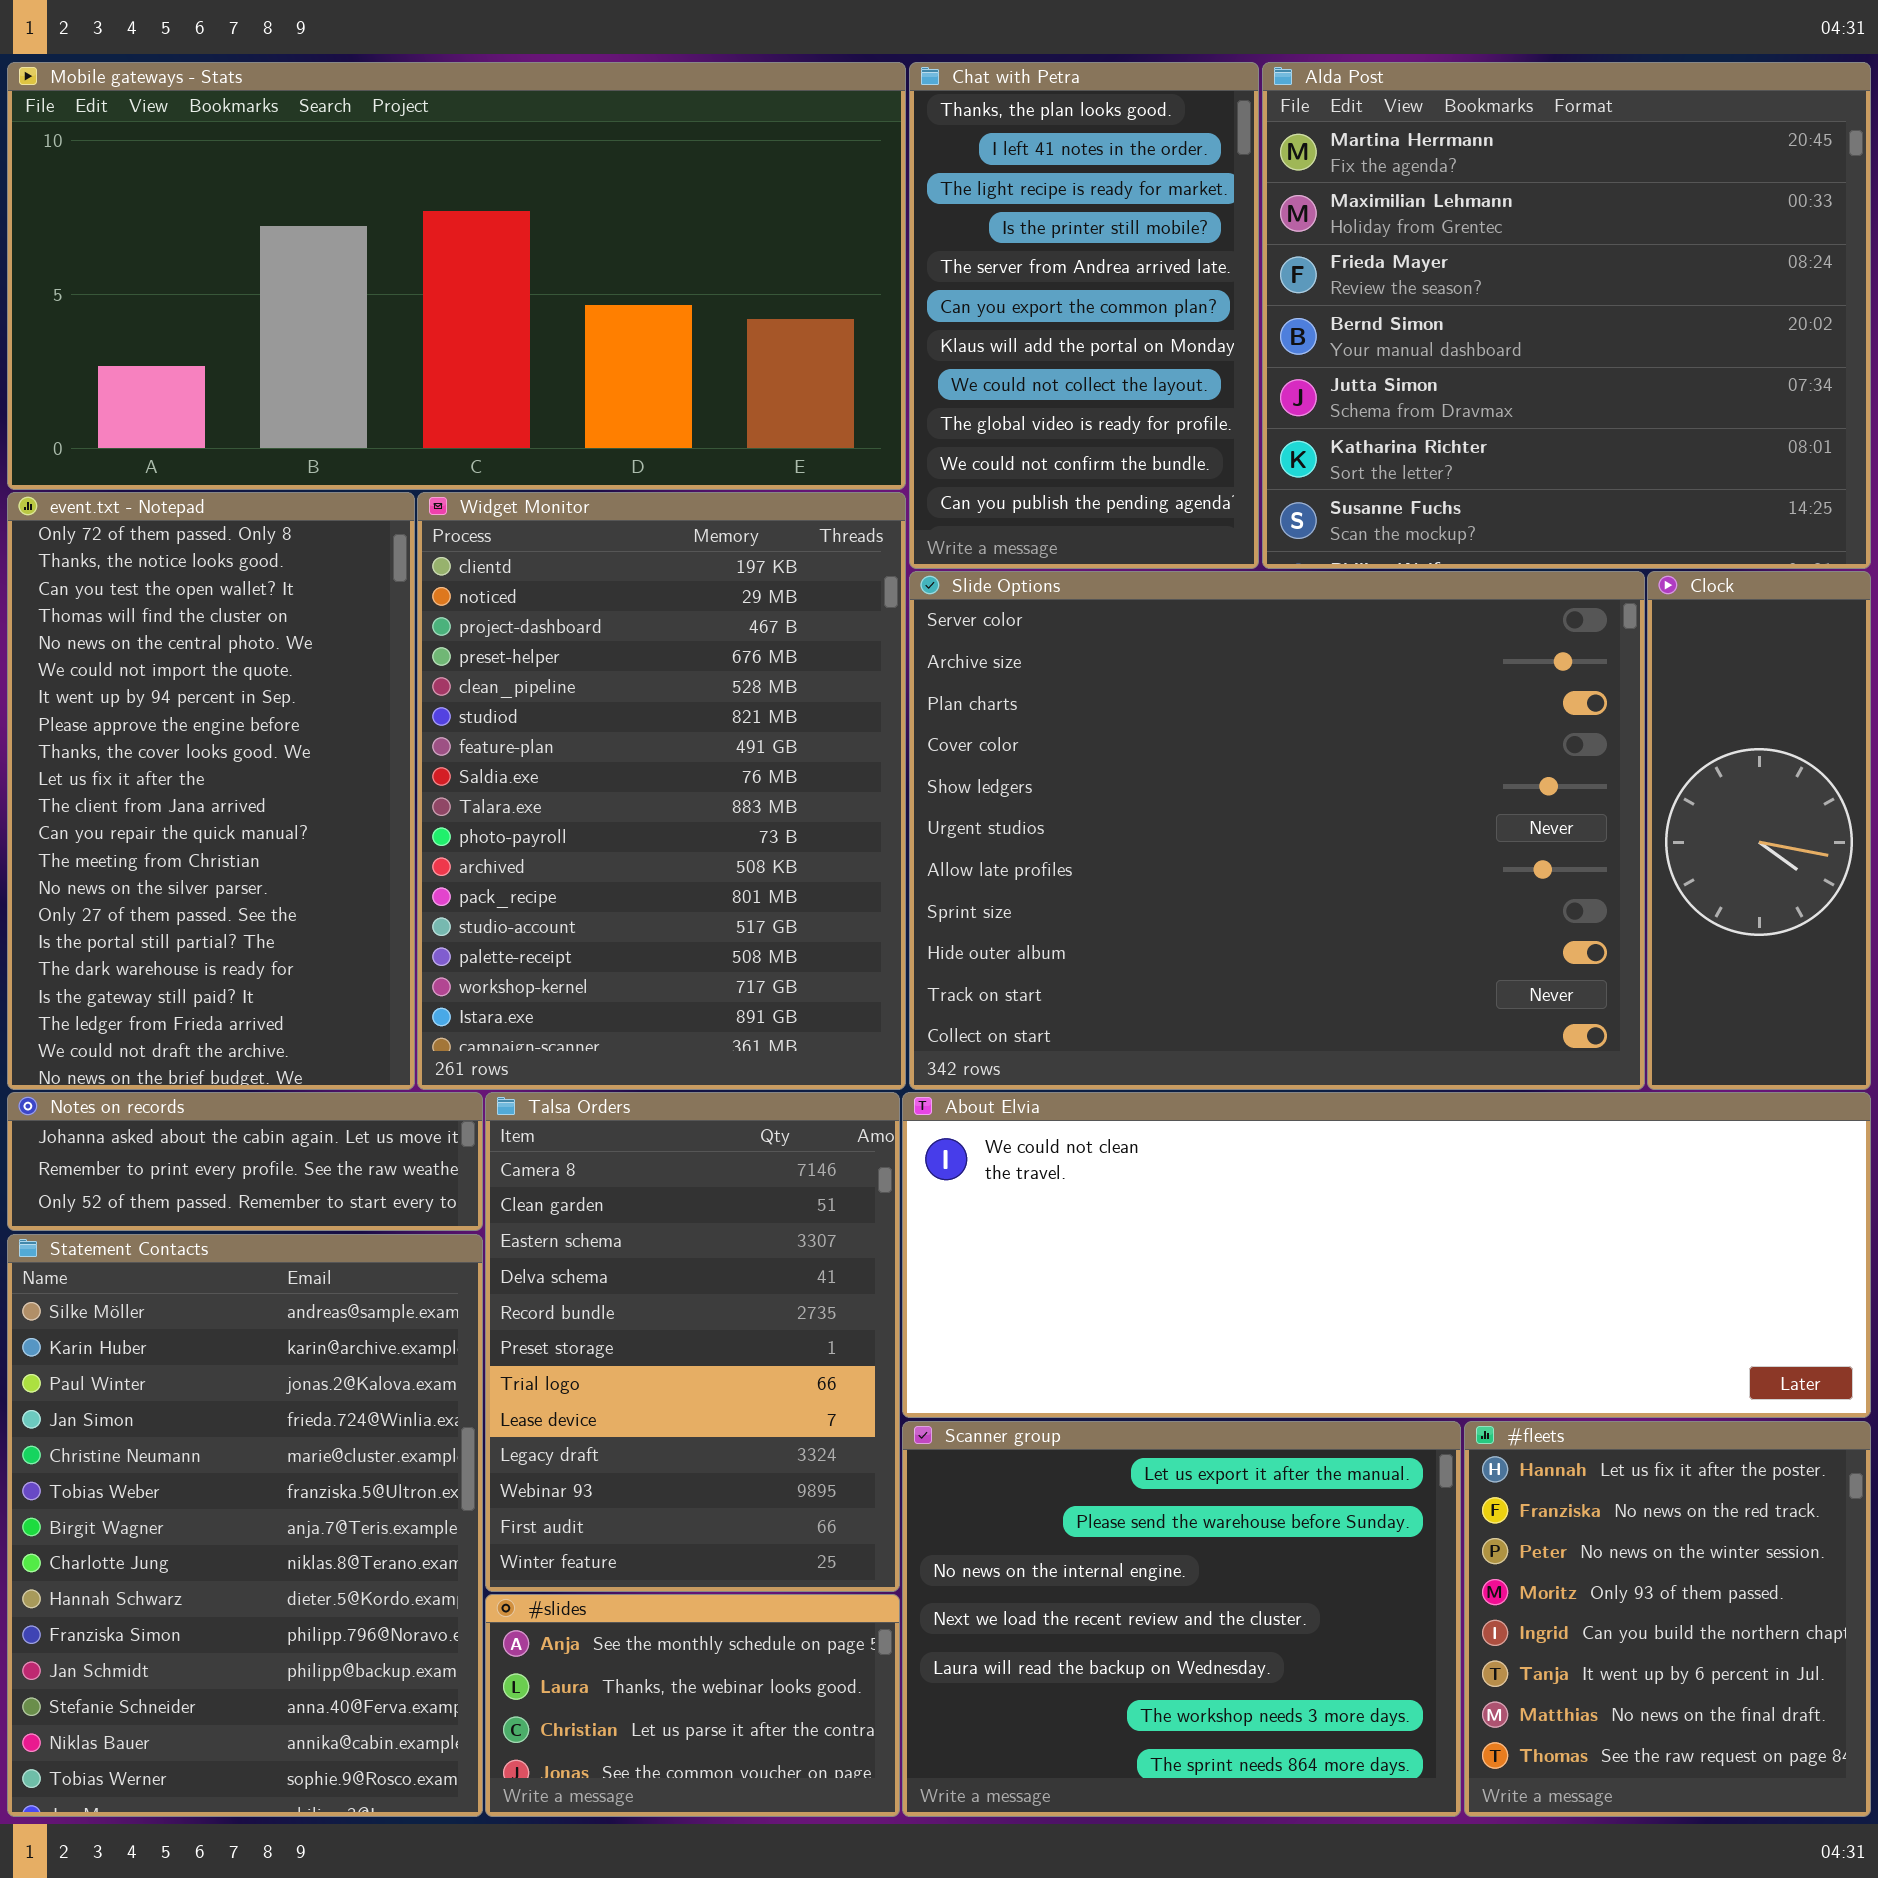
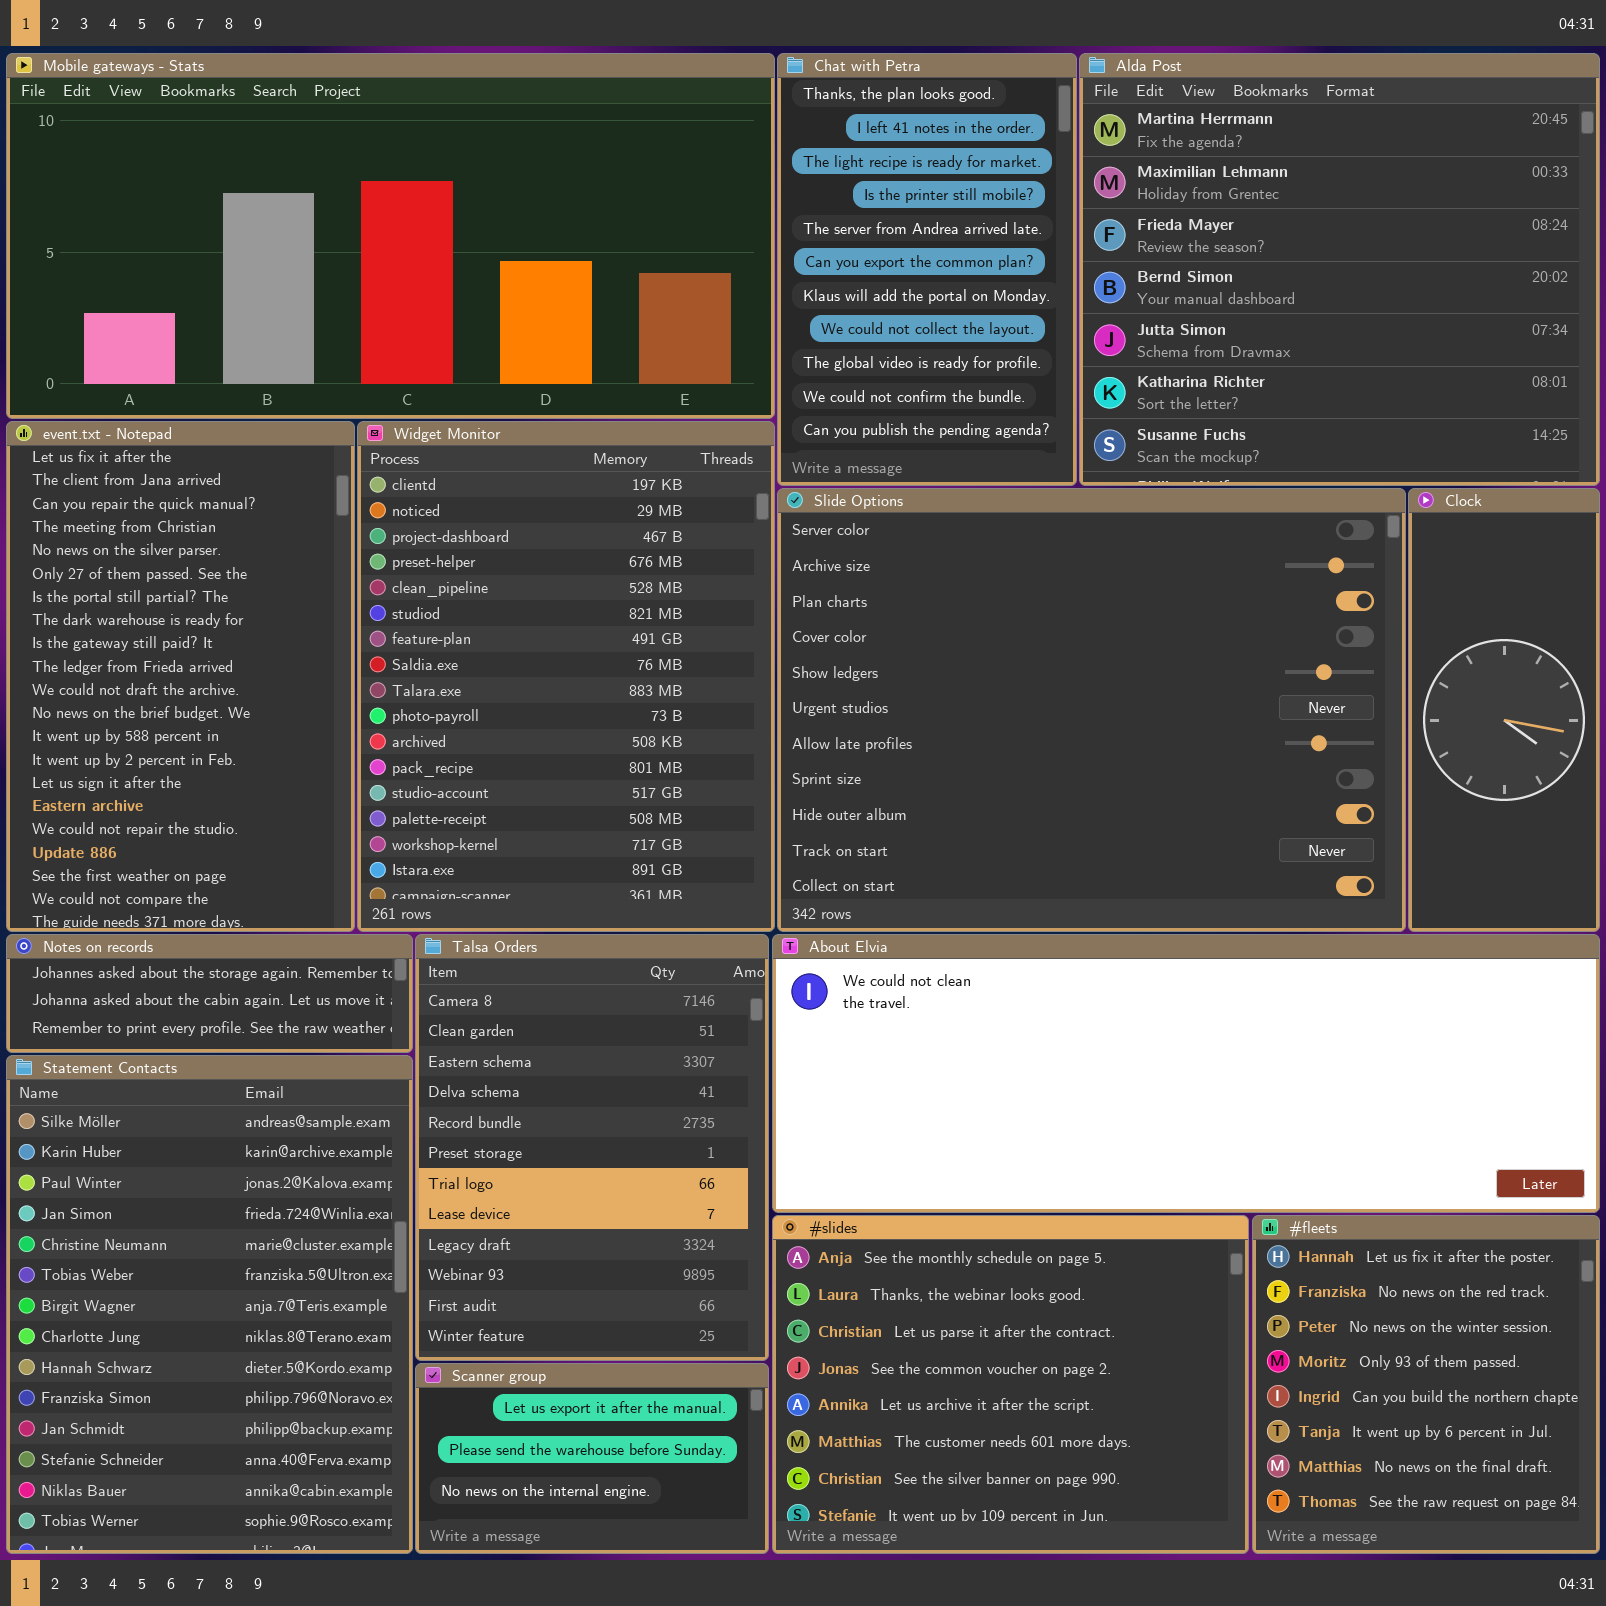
event.txt - Notepad: [7,492,415,1090] -> [6,421,355,932], scrolled down 9 rows
Notes on records: [7,1092,483,1231] -> [6,934,413,1053], scrolled up 1 row
Scanner group: [902,1421,1461,1817] -> [415,1363,769,1554], moved, resized
#slides: [485,1594,900,1817] -> [772,1215,1249,1554], moved, resized

